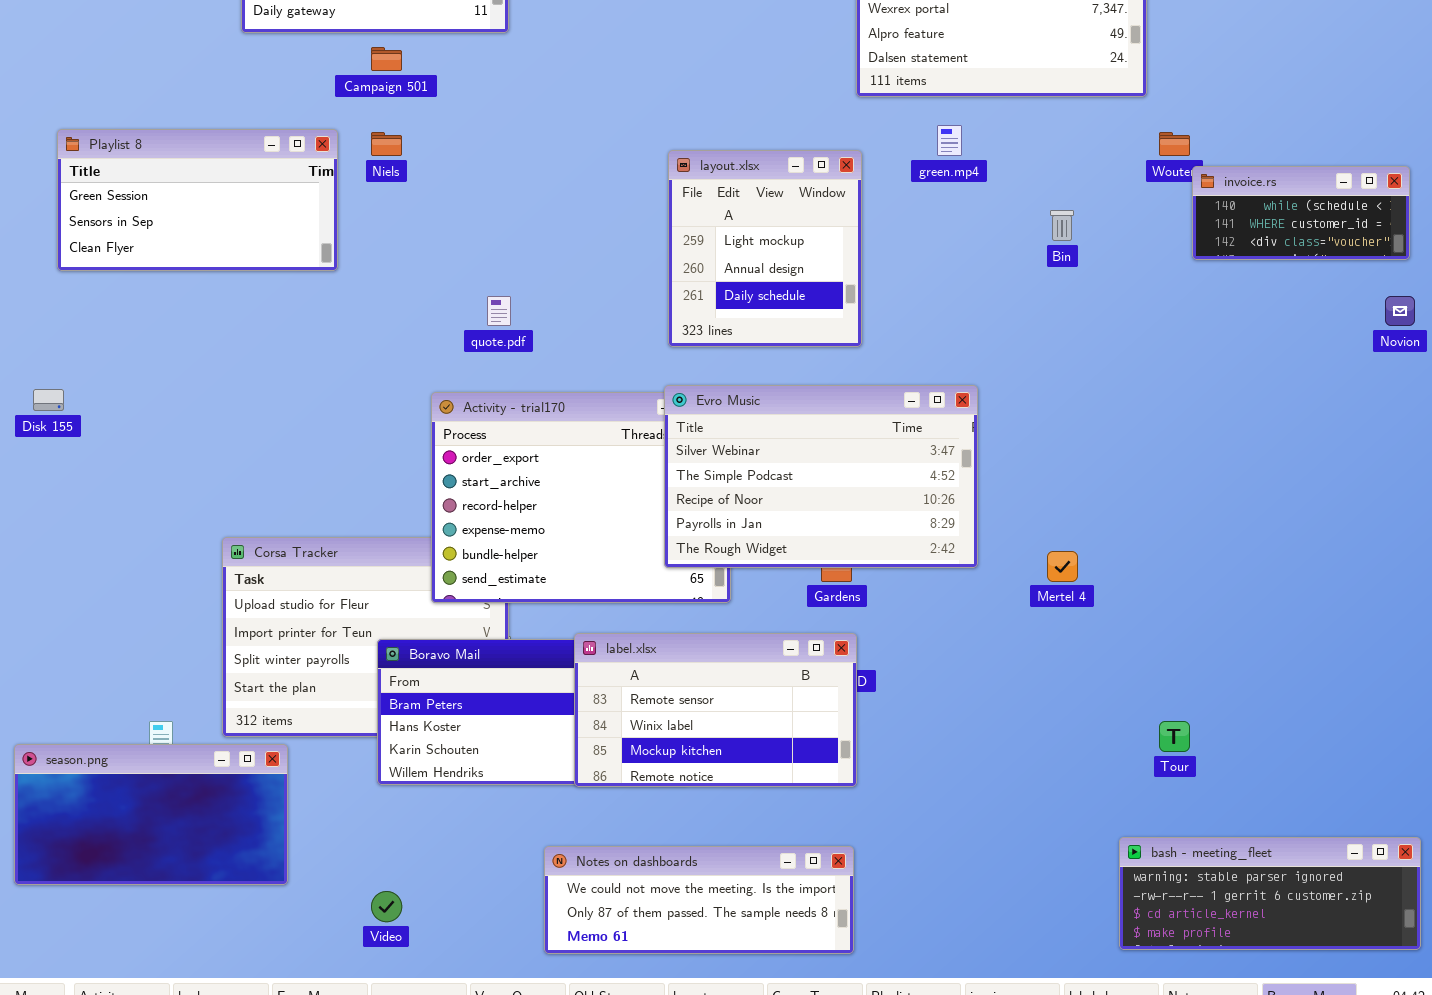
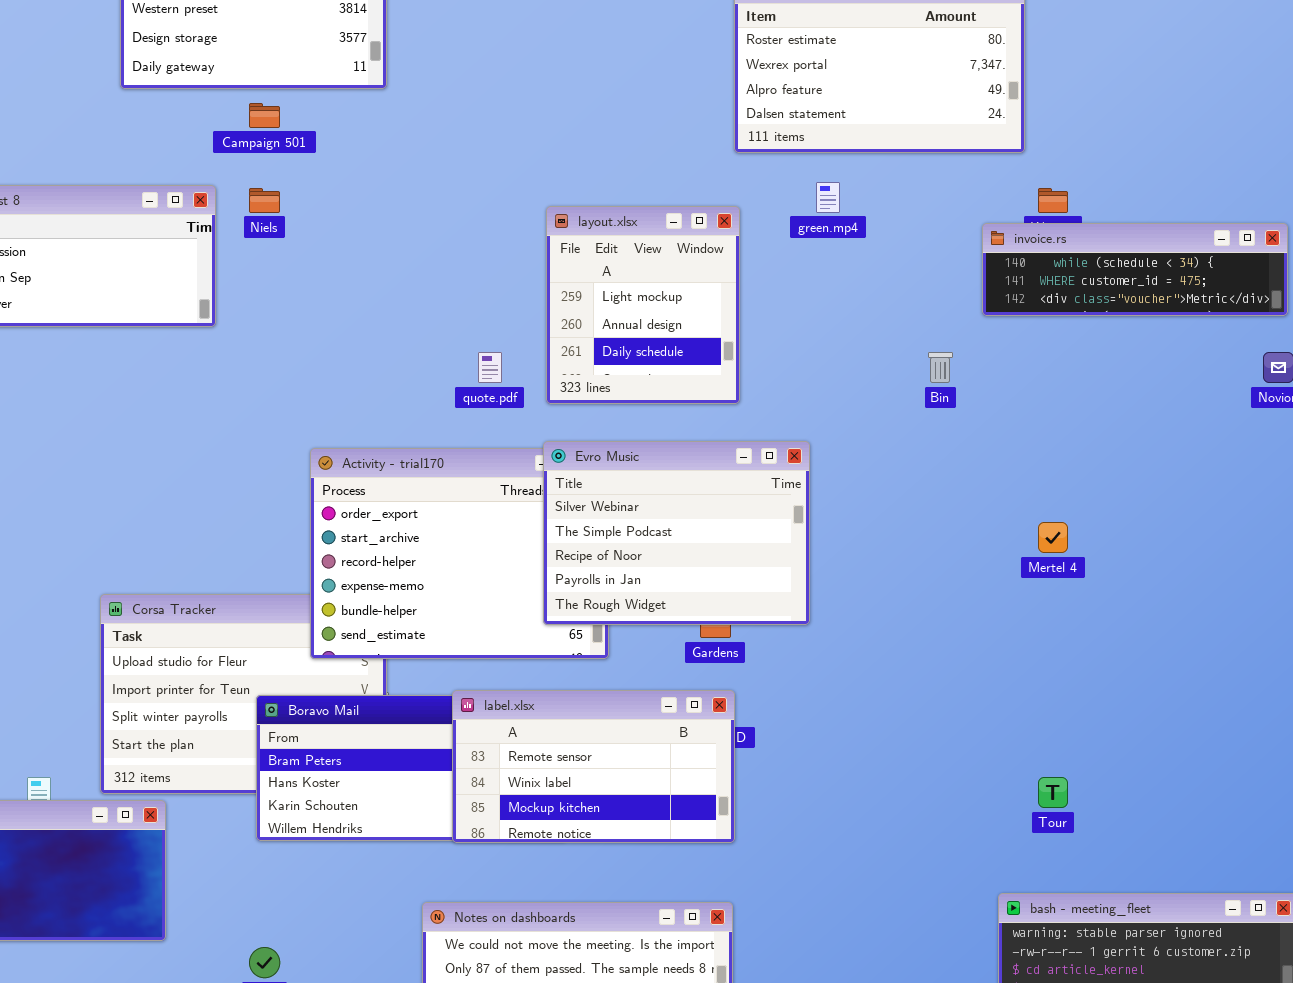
invoice.rs: [1192,166,1410,260] -> [982,223,1288,316], resized
Bin: [1050,210,1074,241] -> [928,352,953,383], moved
quote.pdf: [487,296,511,326] -> [478,352,502,383], moved
Evro Music: [664,385,978,568] -> [543,441,810,625], resized
Mertel 4: [1047,551,1078,582] -> [1038,522,1068,553], moved

